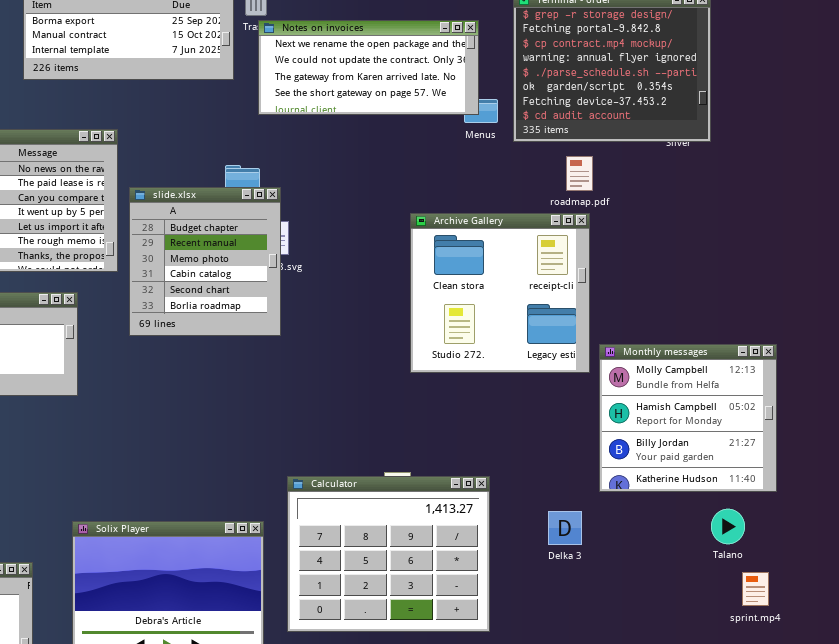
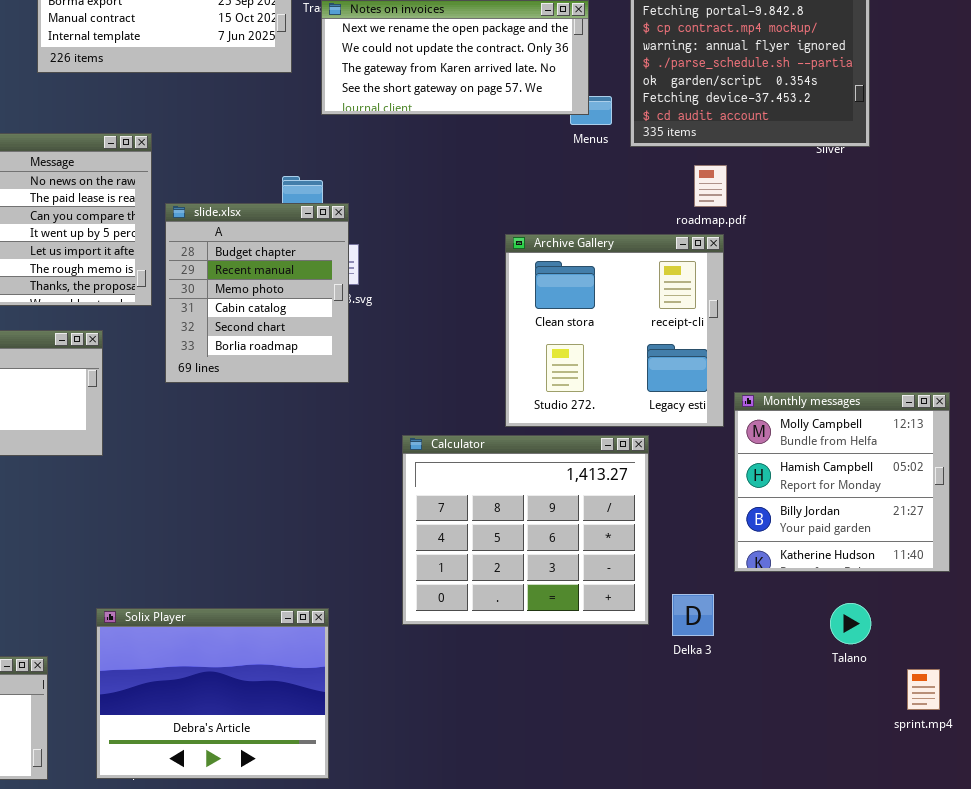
Calculator: [287,476,490,632] -> [402,435,649,625], moved
Talano: [711,509,745,544] -> [830,603,871,644], moved

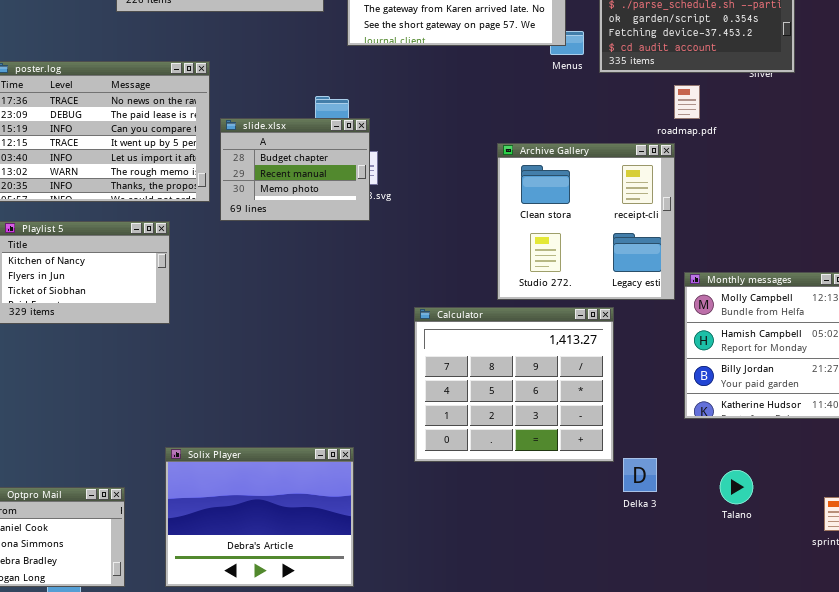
roadmap.pdf: [694,165,727,207] -> [674,85,700,119], moved
slide.xlsx: [165,203,349,383] -> [220,118,370,221], resized
Delka 3: [672,594,714,636] -> [623,458,657,492], moved
Talano: [830,603,871,644] -> [720,470,753,504], moved

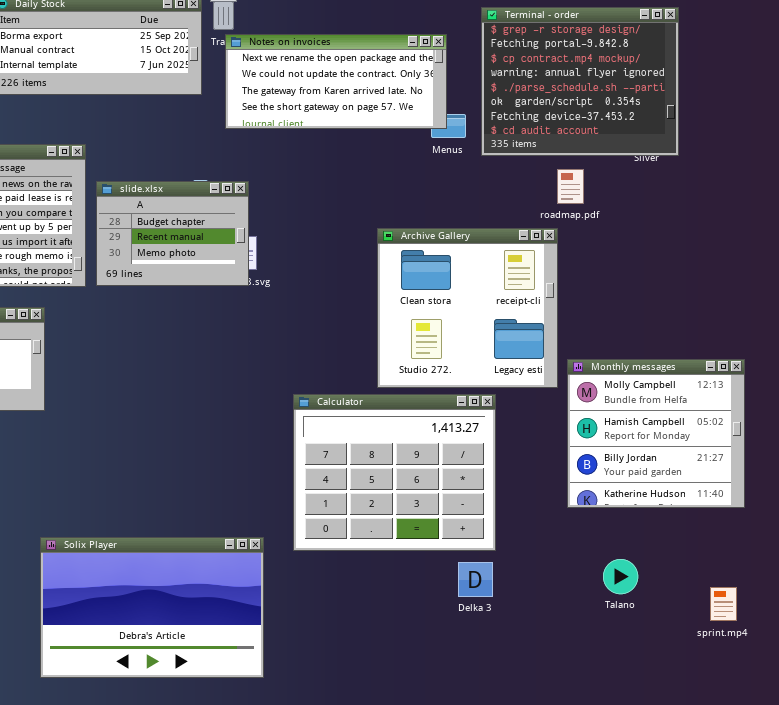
slide.xlsx: [220,118,370,221] -> [96,181,249,286], moved
Solix Player: [165,447,354,587] -> [40,537,264,678], resized
Delka 3: [623,458,657,492] -> [458,562,493,597], moved

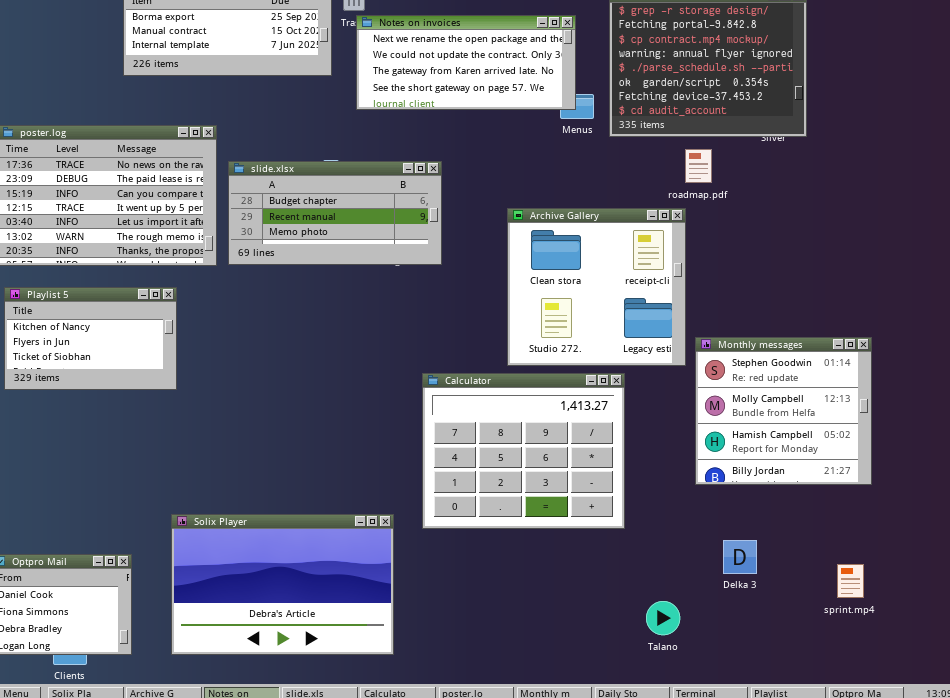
slide.xlsx: [96,181,249,286] -> [228,161,442,265], resized
Monthly messages: [567,359,745,508] -> [695,337,872,485], scrolled up 1 row
Talano: [603,559,638,594] -> [646,601,680,635], moved
Delka 3: [458,562,493,597] -> [723,540,757,574], moved

